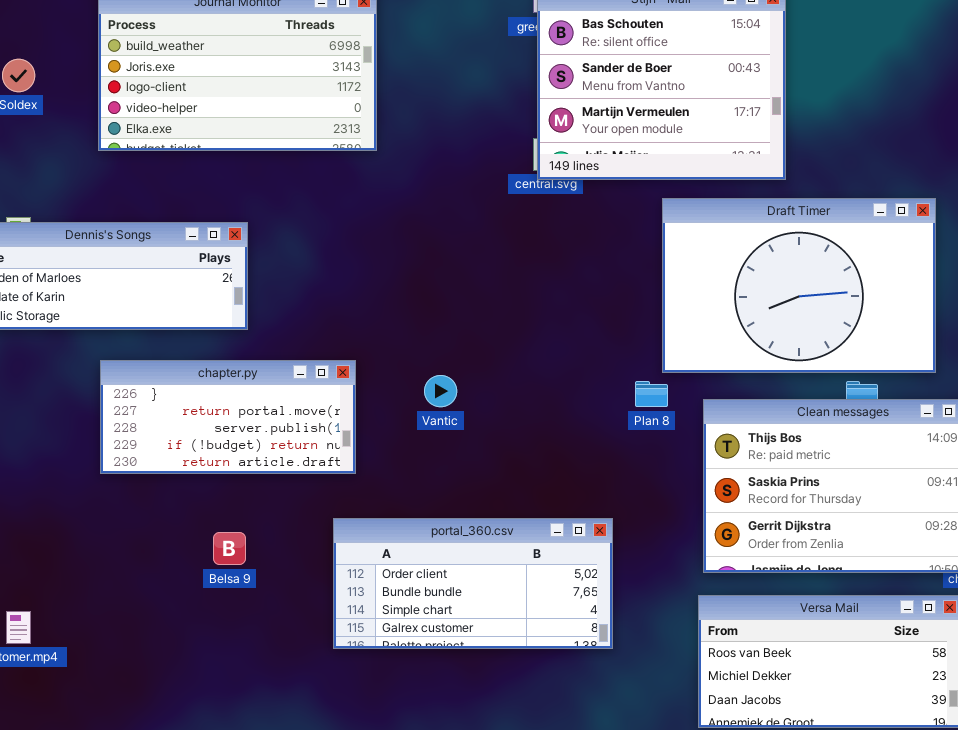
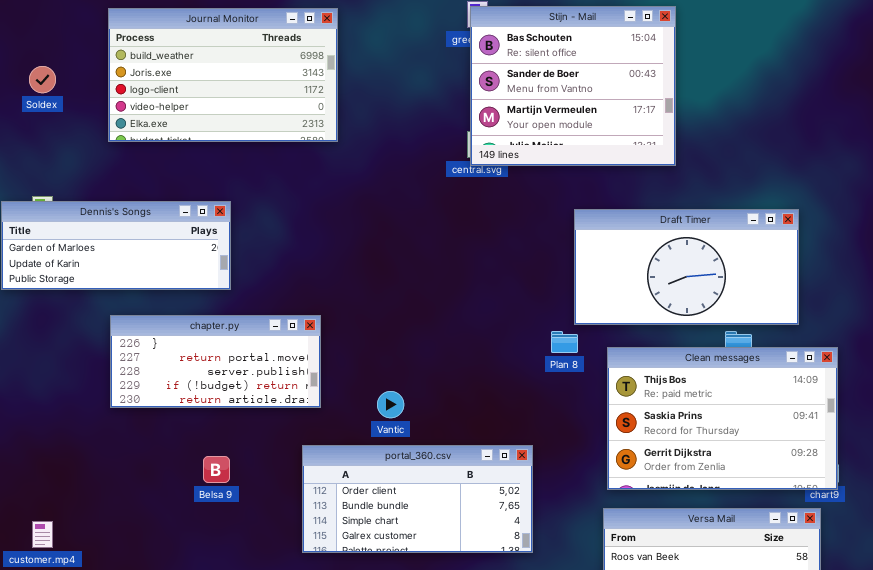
Draft Timer: [662,198,936,373] -> [574,209,799,325], resized
Vantic: [424,375,457,407] -> [377,391,404,418], moved

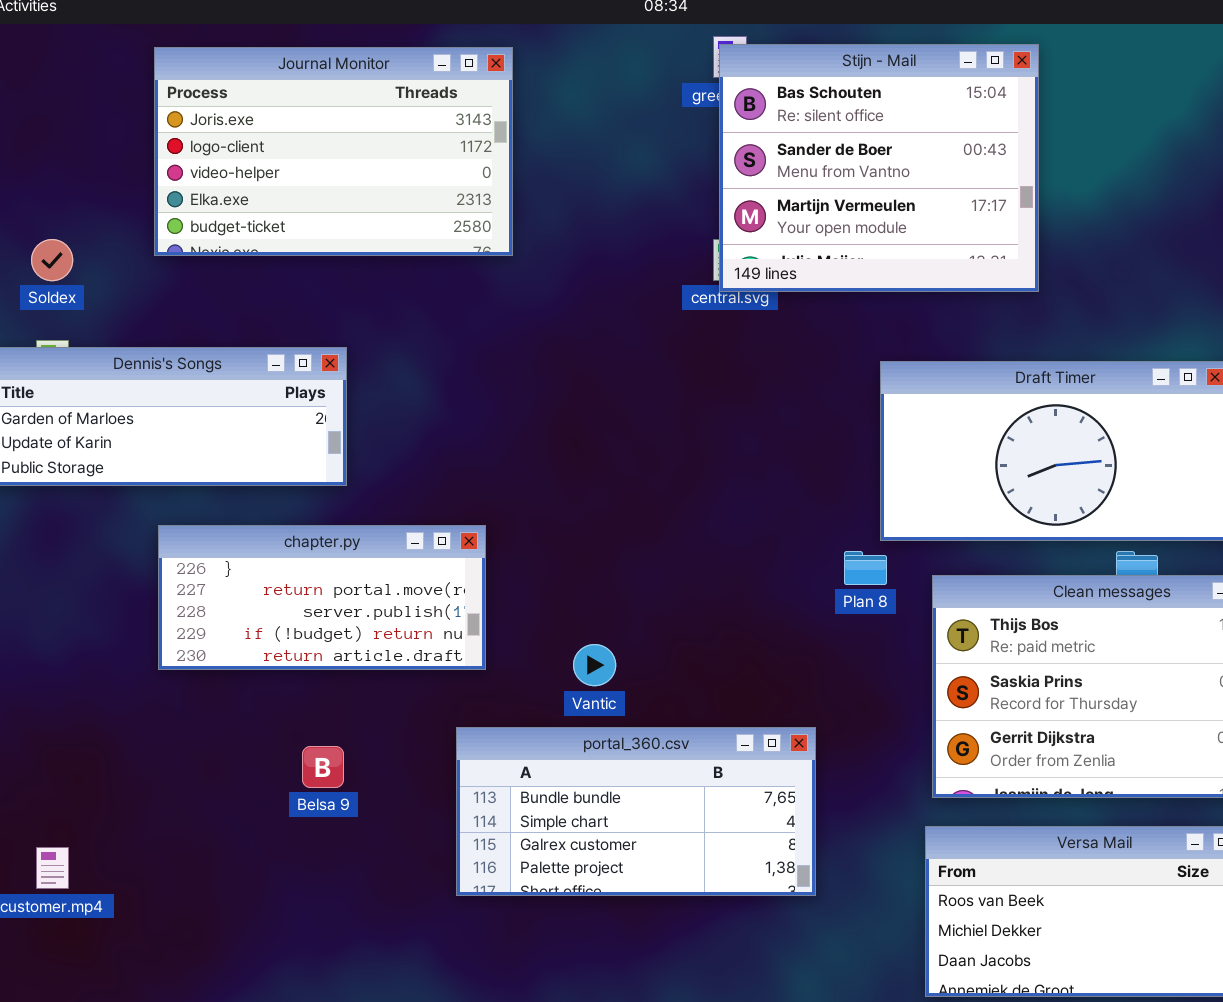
Journal Monitor: [108,8,338,142] -> [154,47,513,256], scrolled down 1 row
Soldex: [29,66,56,93] -> [31,239,73,281], moved
portal_360.csv: [302,445,533,553] -> [456,727,816,896], scrolled down 1 row

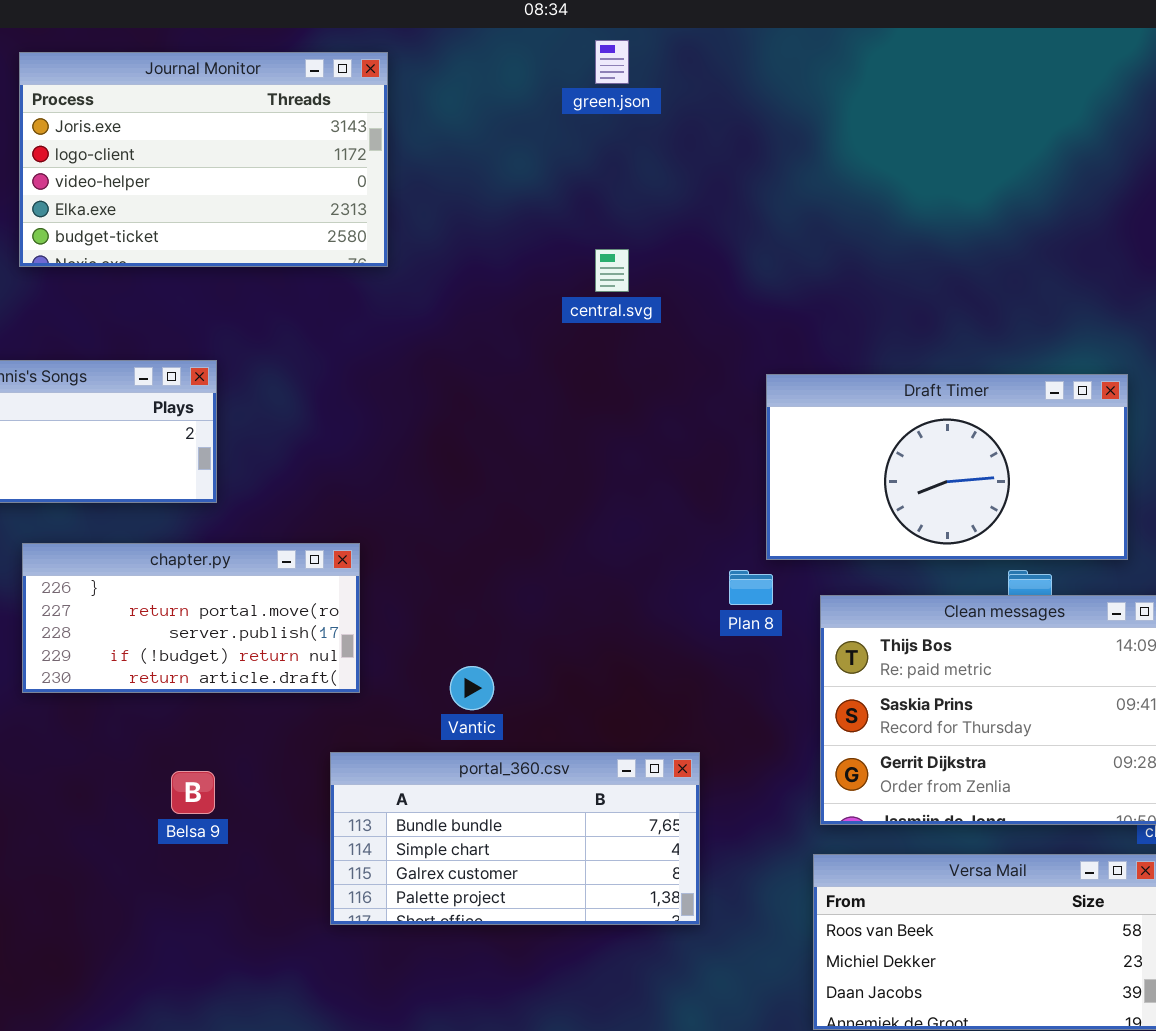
Stijn - Mail: [719,44,1039,292] -> none, closed

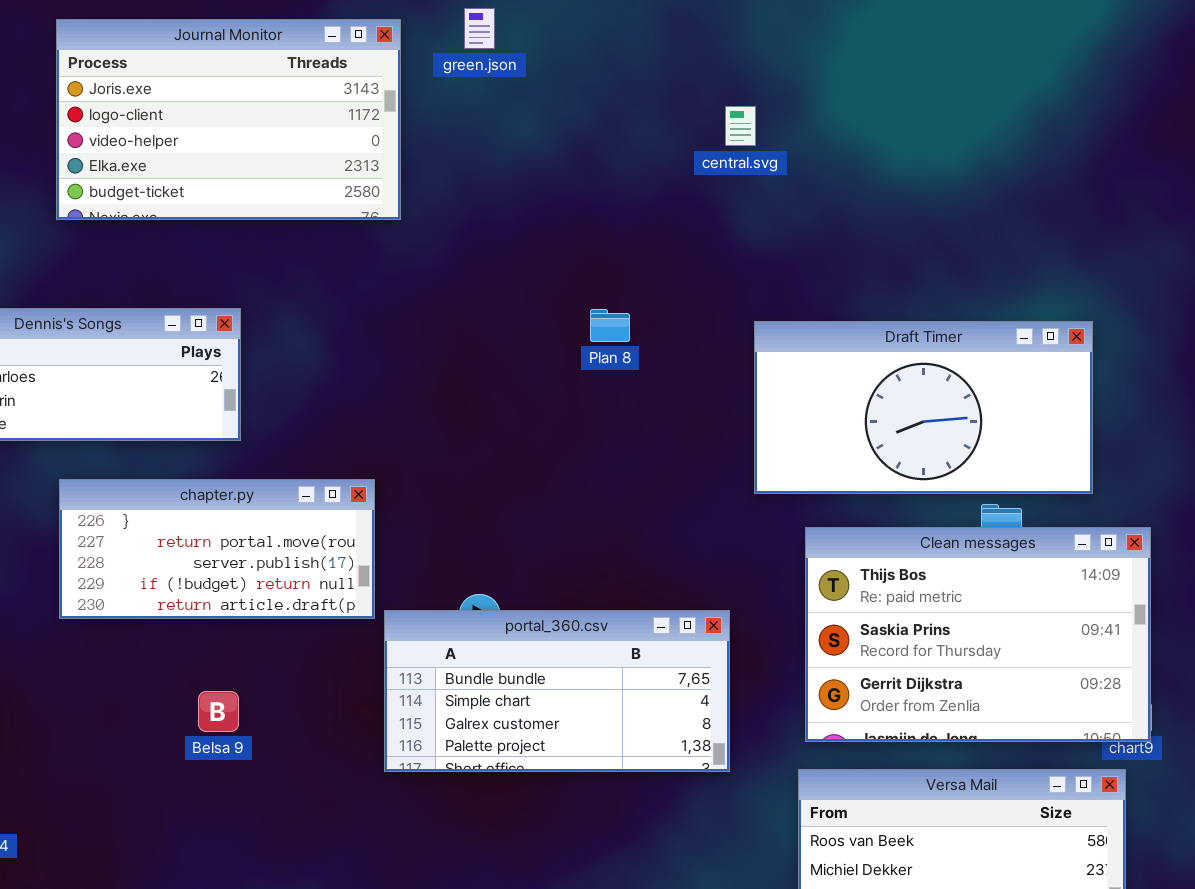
green.json: [595,40,629,84] -> [464,8,495,49], moved
central.svg: [595,249,629,292] -> [725,106,756,146], moved
Plan 8: [729,570,773,605] -> [590,309,630,342], moved
portal_360.csv: [330,752,700,925] -> [384,610,730,772], moved

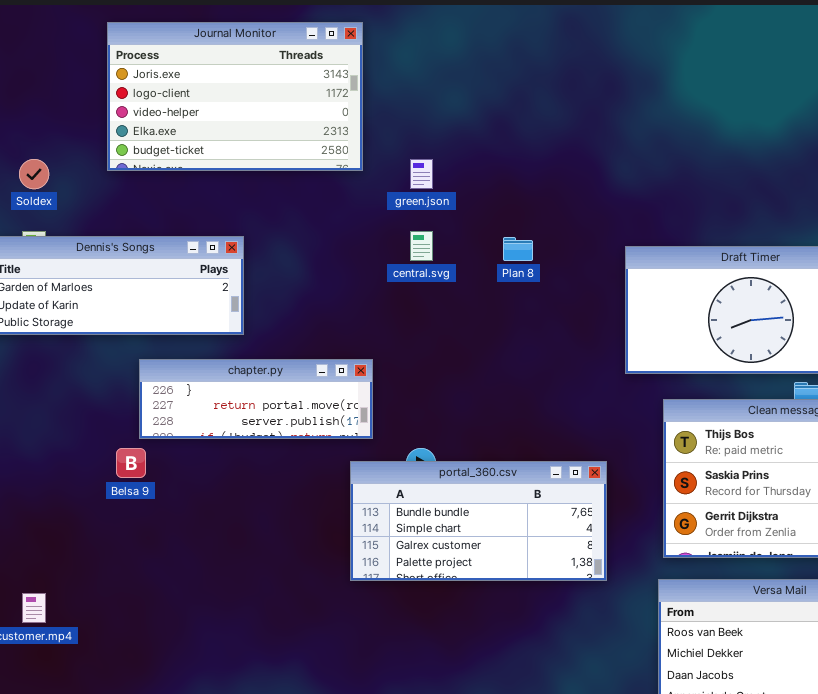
green.json: [464,8,495,49] -> [410,159,433,189], moved
central.svg: [725,106,756,146] -> [410,231,433,261], moved
chapter.py: [59,479,375,619] -> [139,359,373,439], moved, resized
Belsa 9: [198,691,239,732] -> [116,448,146,478], moved

